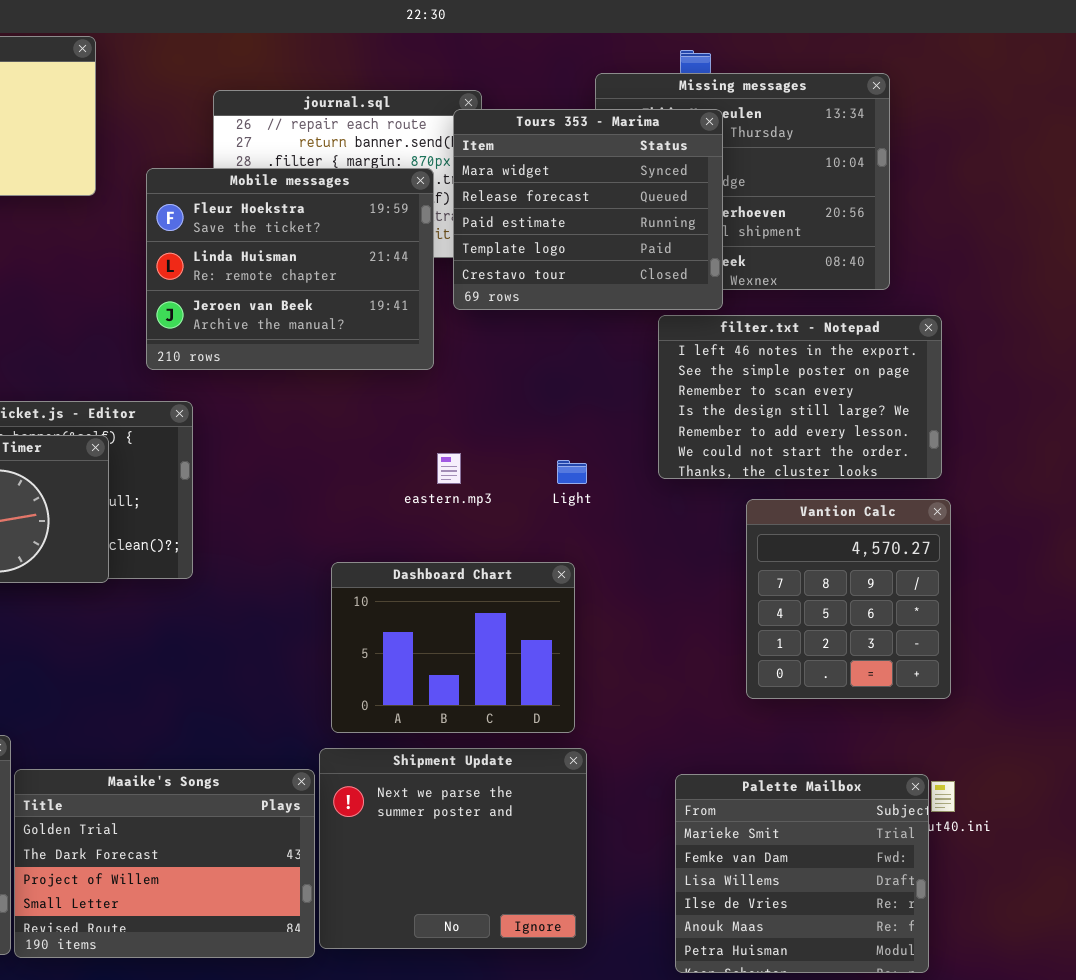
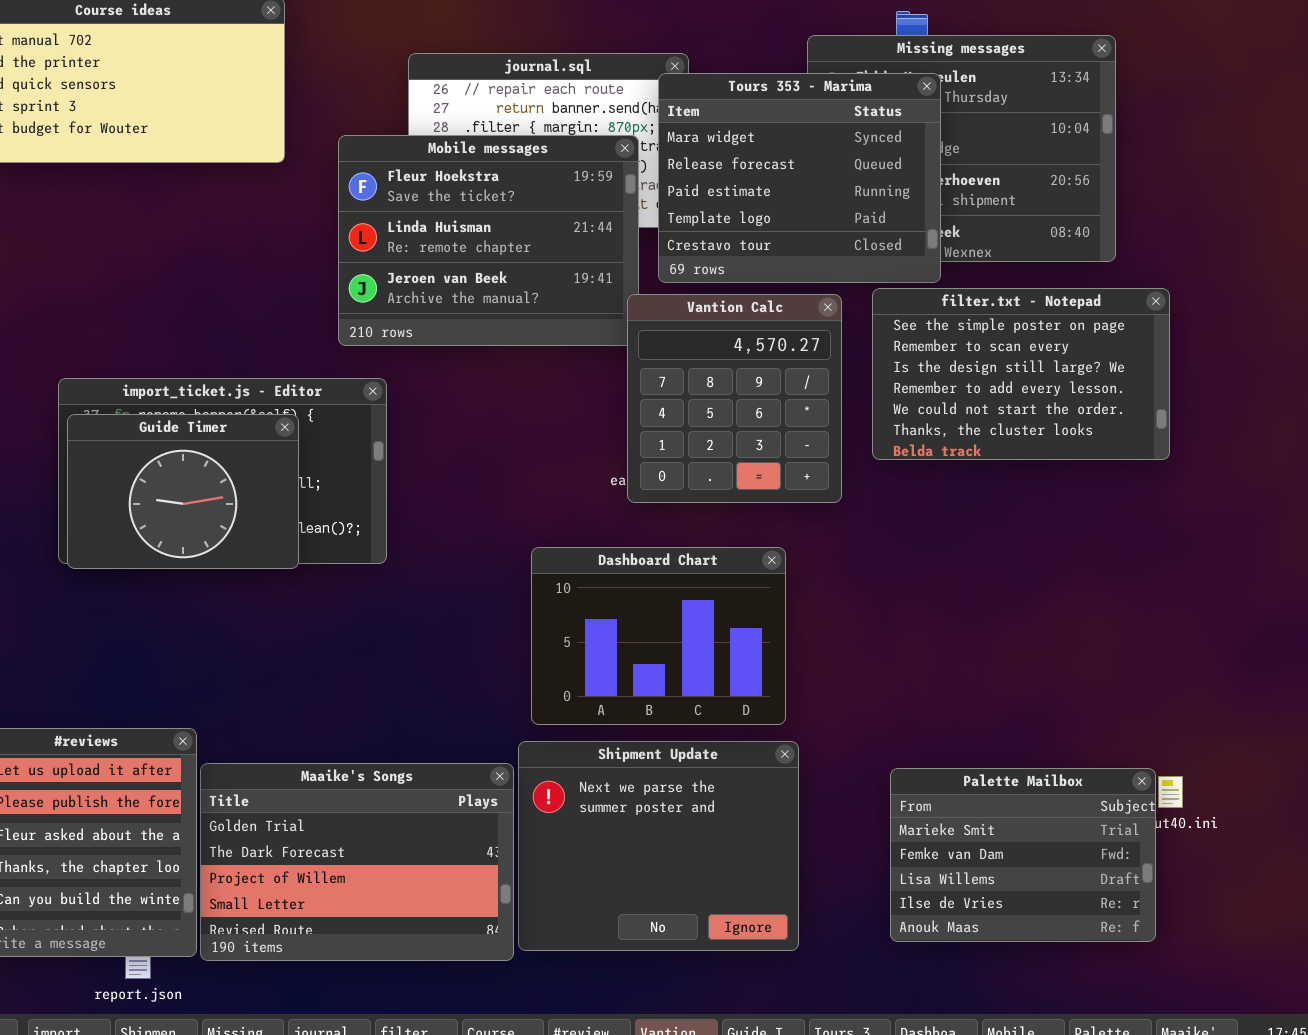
filter.txt - Notepad: [658,315,942,479] -> [872,288,1170,460], scrolled down 1 row
Vantion Calc: [746,499,951,699] -> [627,294,842,503], moved
Palette Mailbox: [675,774,929,973] -> [890,768,1156,942], resized

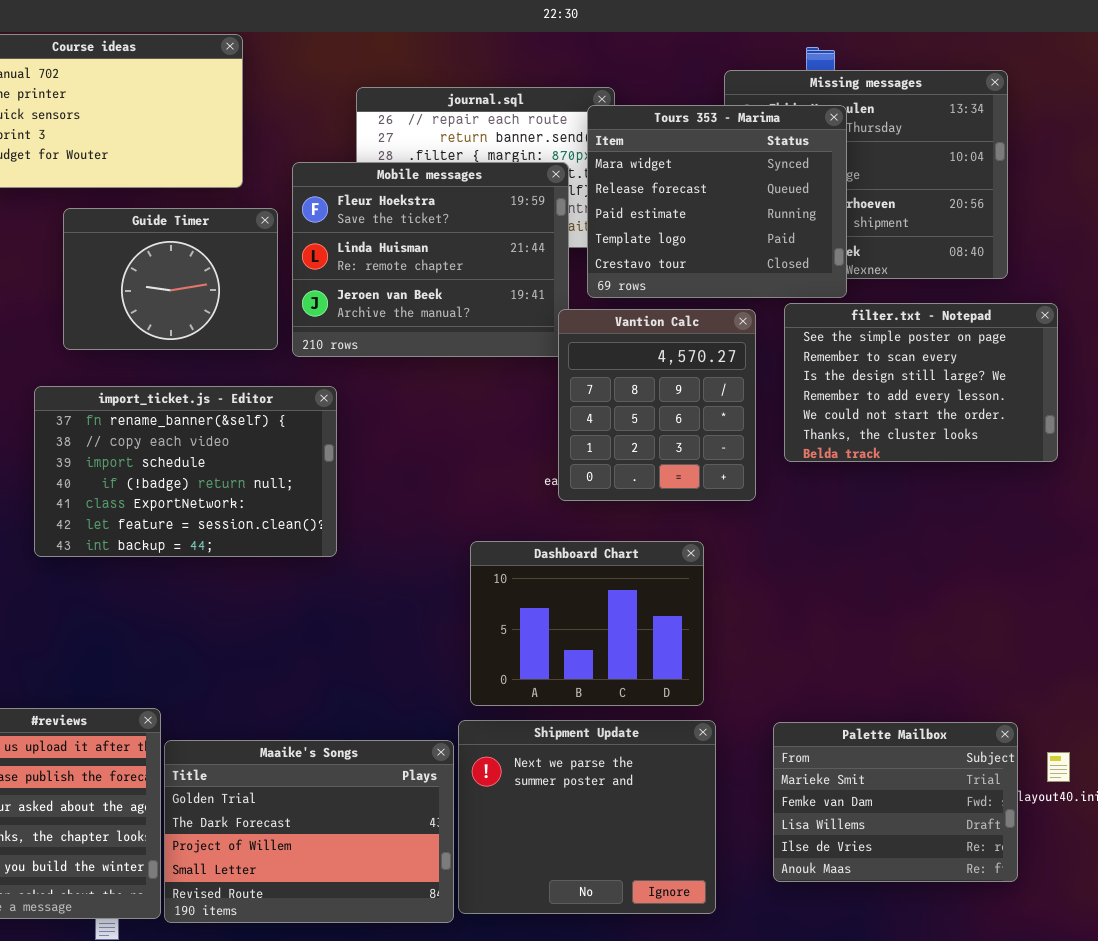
Guide Timer: [67,414,299,569] -> [63,208,278,350], moved
Palette Mailbox: [890,768,1156,942] -> [773,722,1018,882], moved

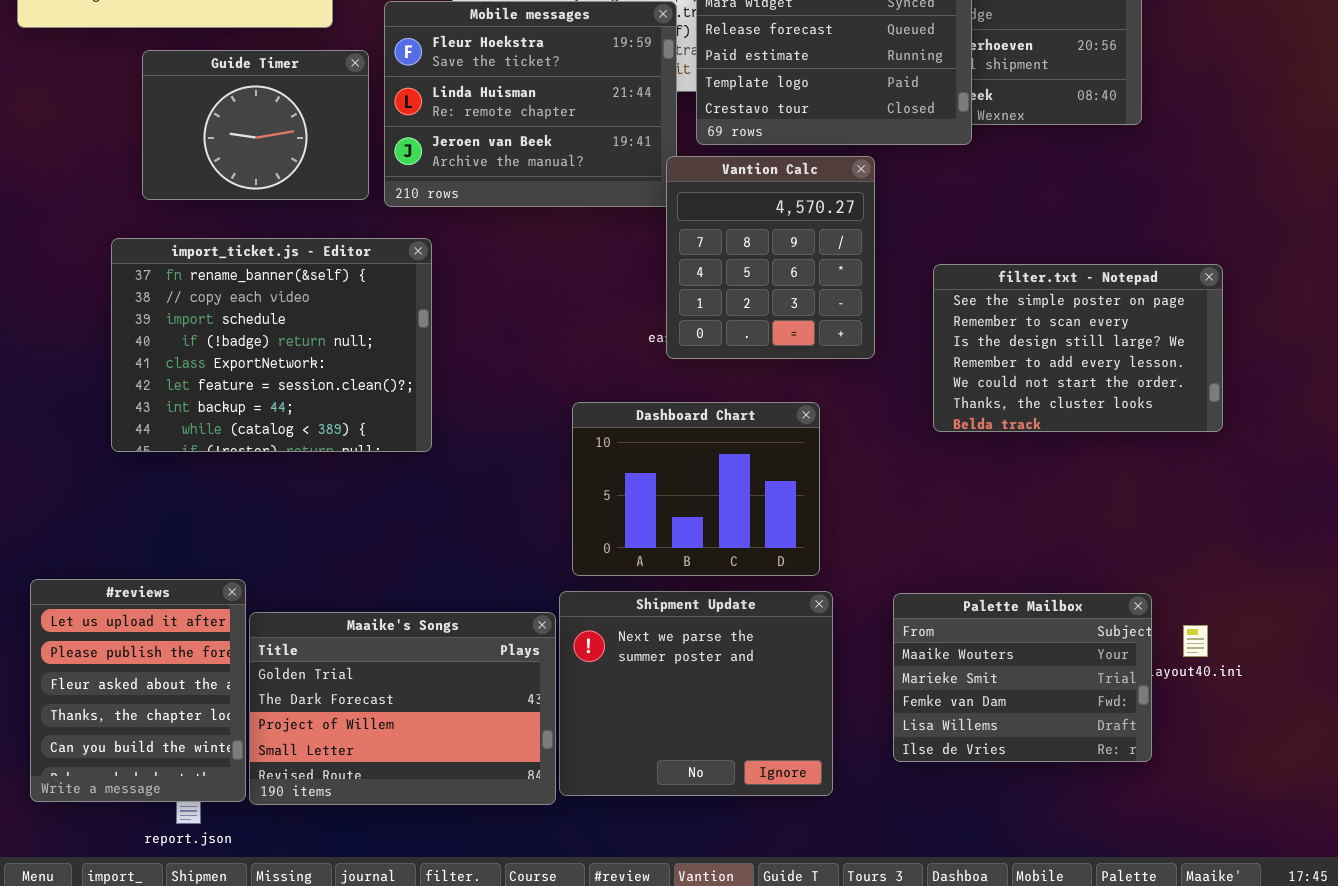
filter.txt - Notepad: [784,303,1058,462] -> [933,264,1223,432], moved
import_ticket.js - Editor: [34,386,337,557] -> [111,238,432,452], resized
Palette Mailbox: [773,722,1018,882] -> [893,593,1152,762], scrolled up 1 row

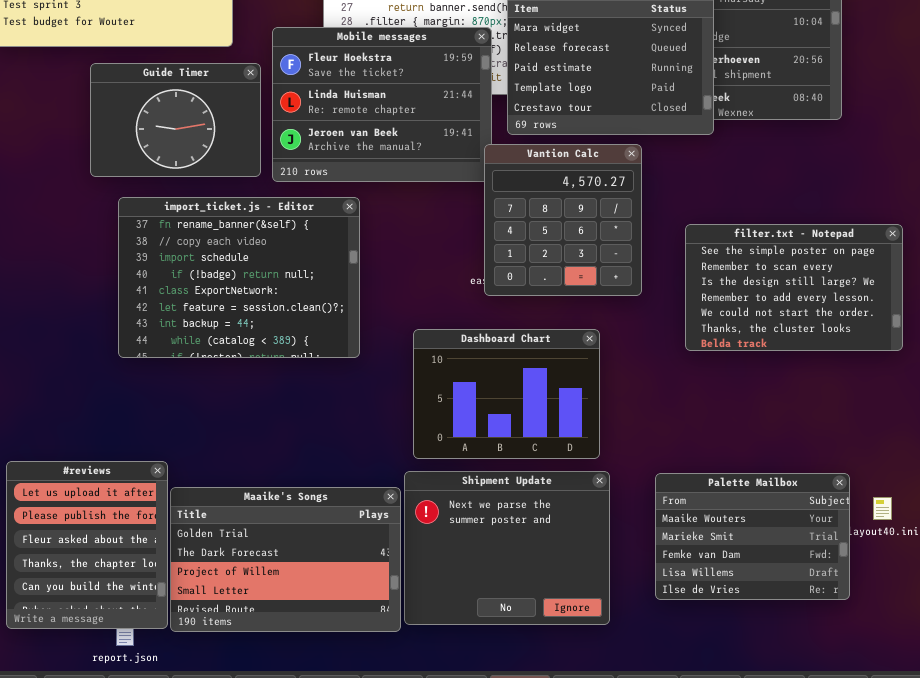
import_ticket.js - Editor: [111,238,432,452] -> [118,197,360,358], moved

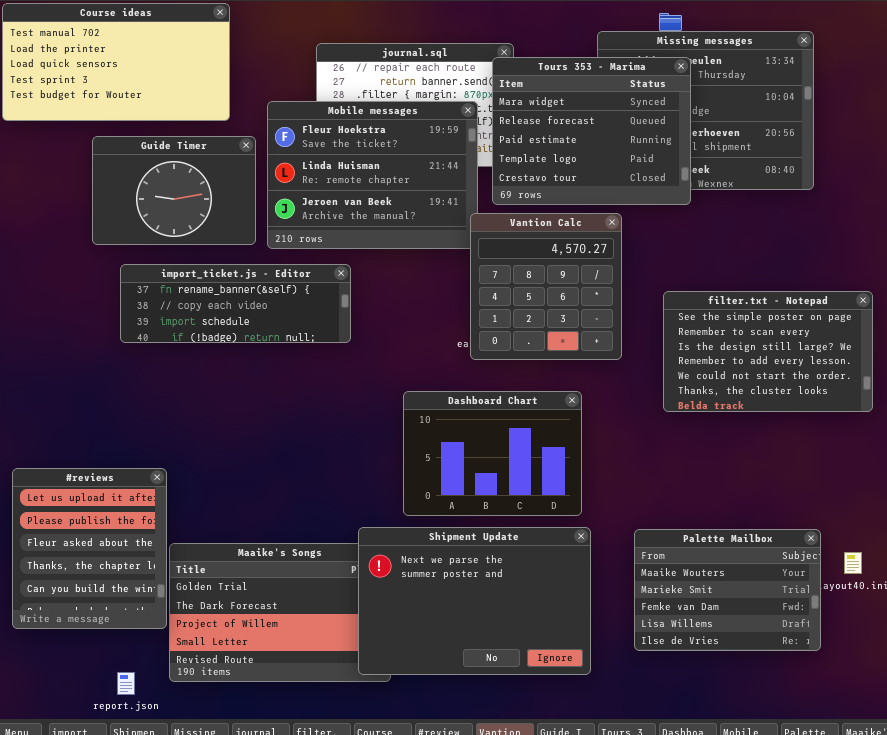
import_ticket.js - Editor: [118,197,360,358] -> [120,264,351,343], resized
#reviews: [6,461,168,629] -> [12,468,167,629], moved
Shipment Update: [404,471,610,625] -> [358,527,591,675], resized

